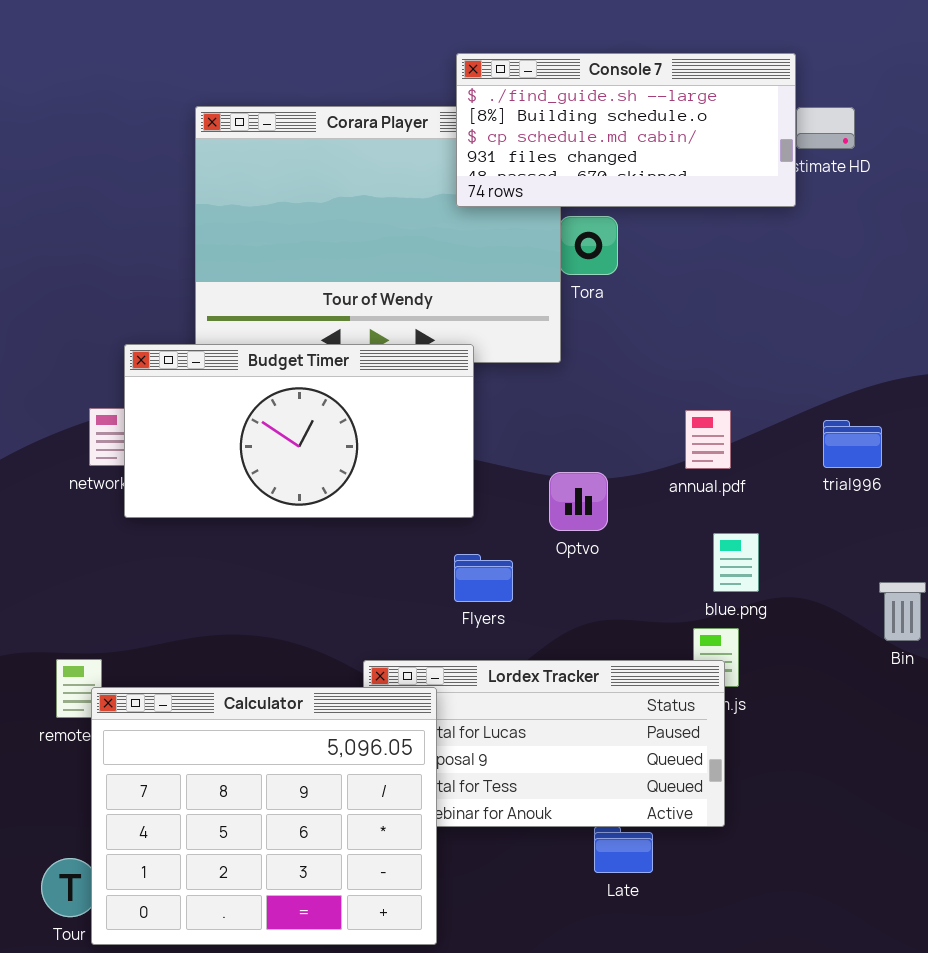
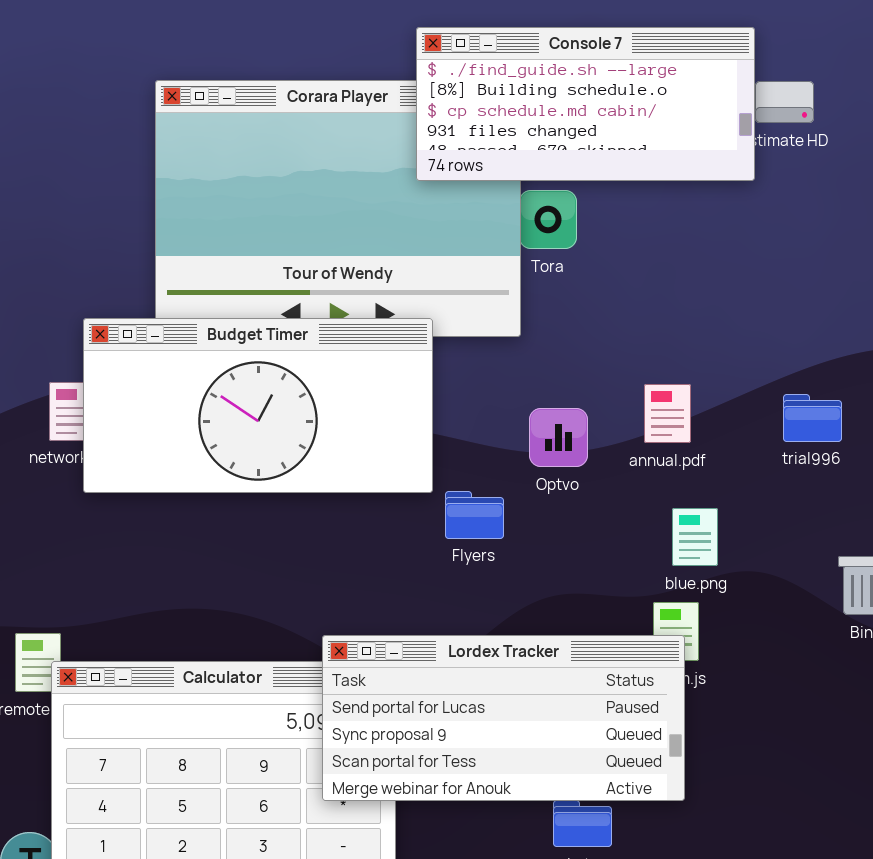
Optvo: [549,472,608,531] -> [529,408,588,467], moved
Flyers: [454,554,513,602] -> [445,491,504,539], moved
Lordex Tracker: [363,660,725,827] -> [322,635,685,801], raised

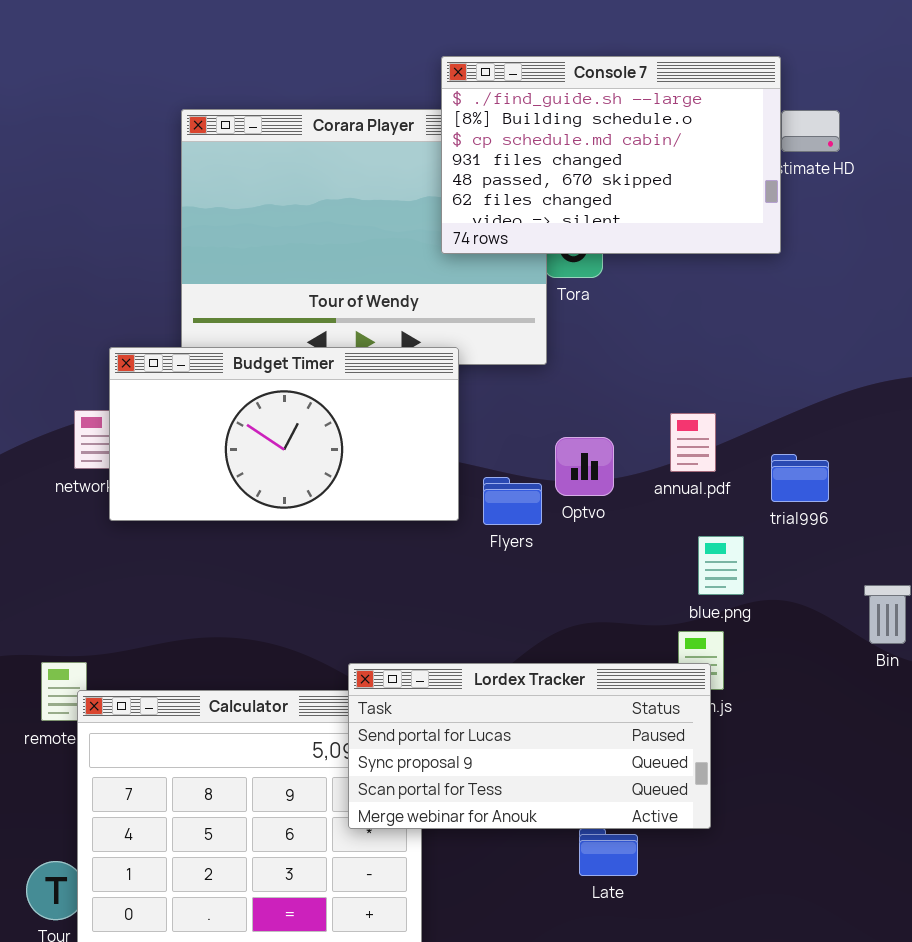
Console 7: [416,27,755,181] -> [441,56,781,254], resized
trial996: [783,394,842,442] -> [771,454,829,502], moved
Flyers: [445,491,504,539] -> [483,477,542,525], moved

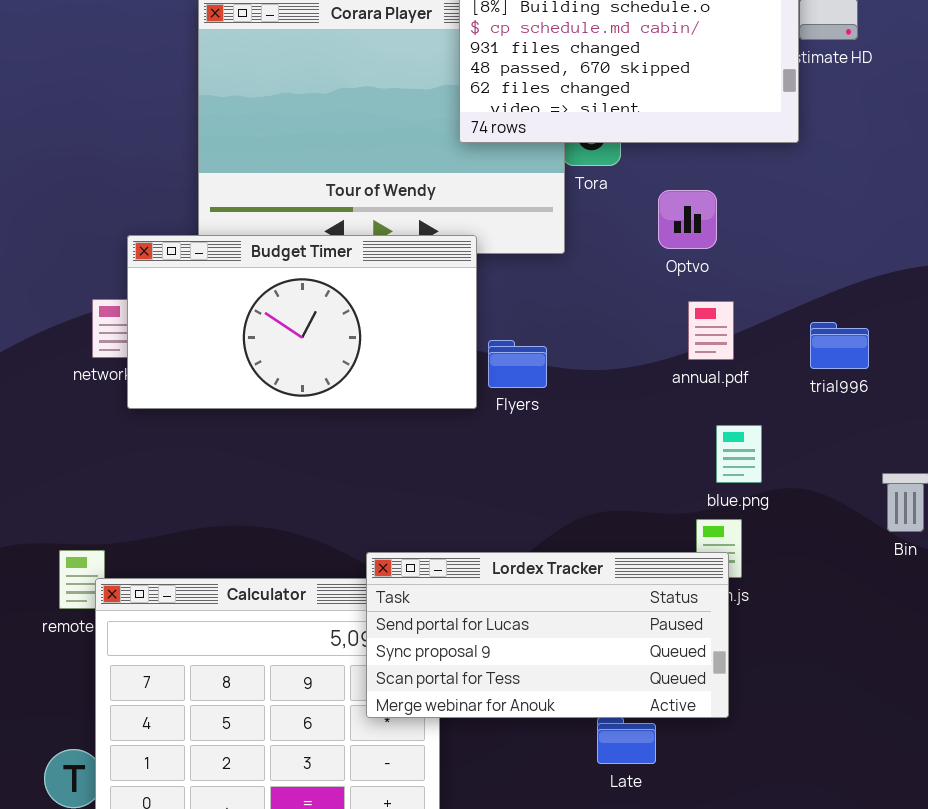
Optvo: [555,437,614,496] -> [658,190,717,249], moved
trial996: [771,454,829,502] -> [810,322,869,369], moved
Flyers: [483,477,542,525] -> [488,340,547,388], moved

